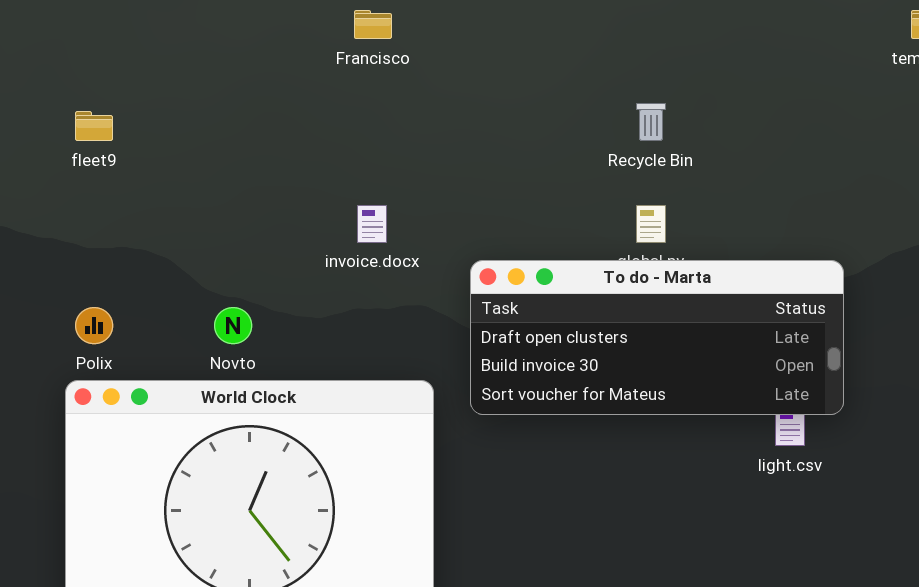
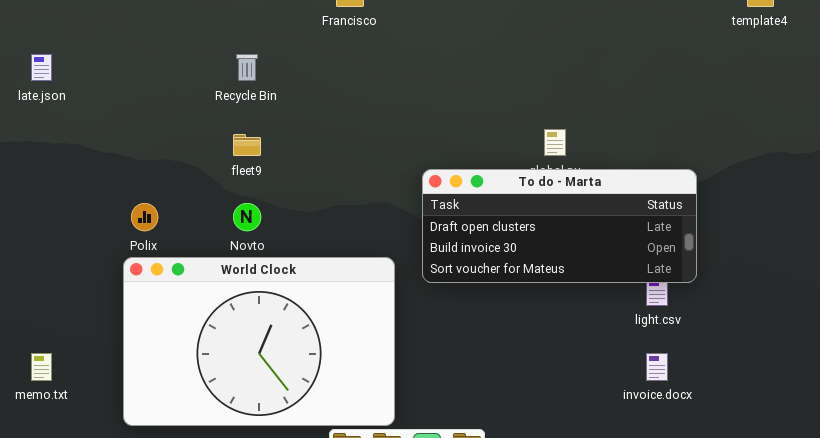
Recycle Bin: [636,103,666,141] -> [236,54,258,81], moved
fleet9: [75,111,113,141] -> [233,134,261,156], moved
invoice.docx: [357,205,387,243] -> [646,353,668,381], moved

